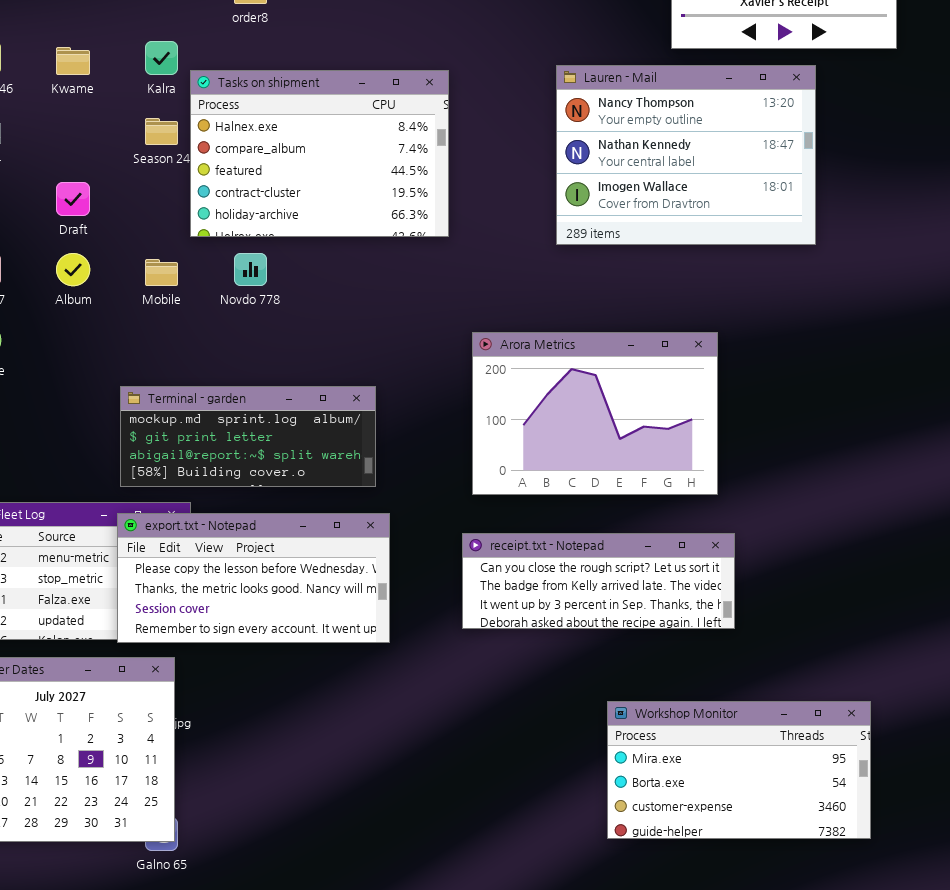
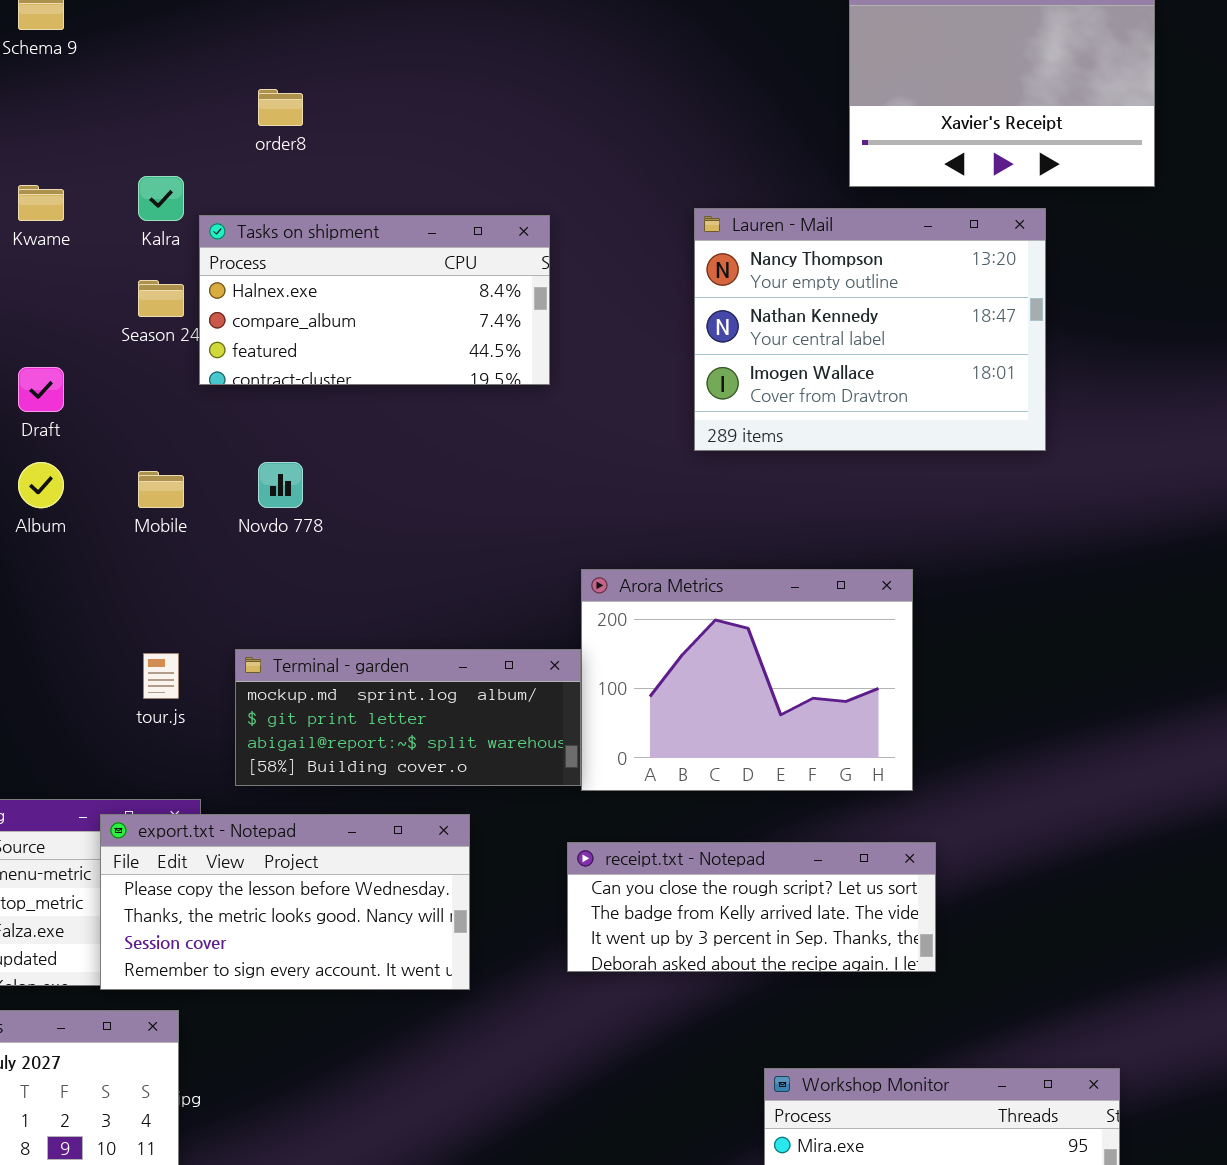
Tasks on shipment: [190,70,449,237] -> [199,215,550,385], resized
Terminal - garden: [120,386,376,487] -> [235,649,581,786], moved

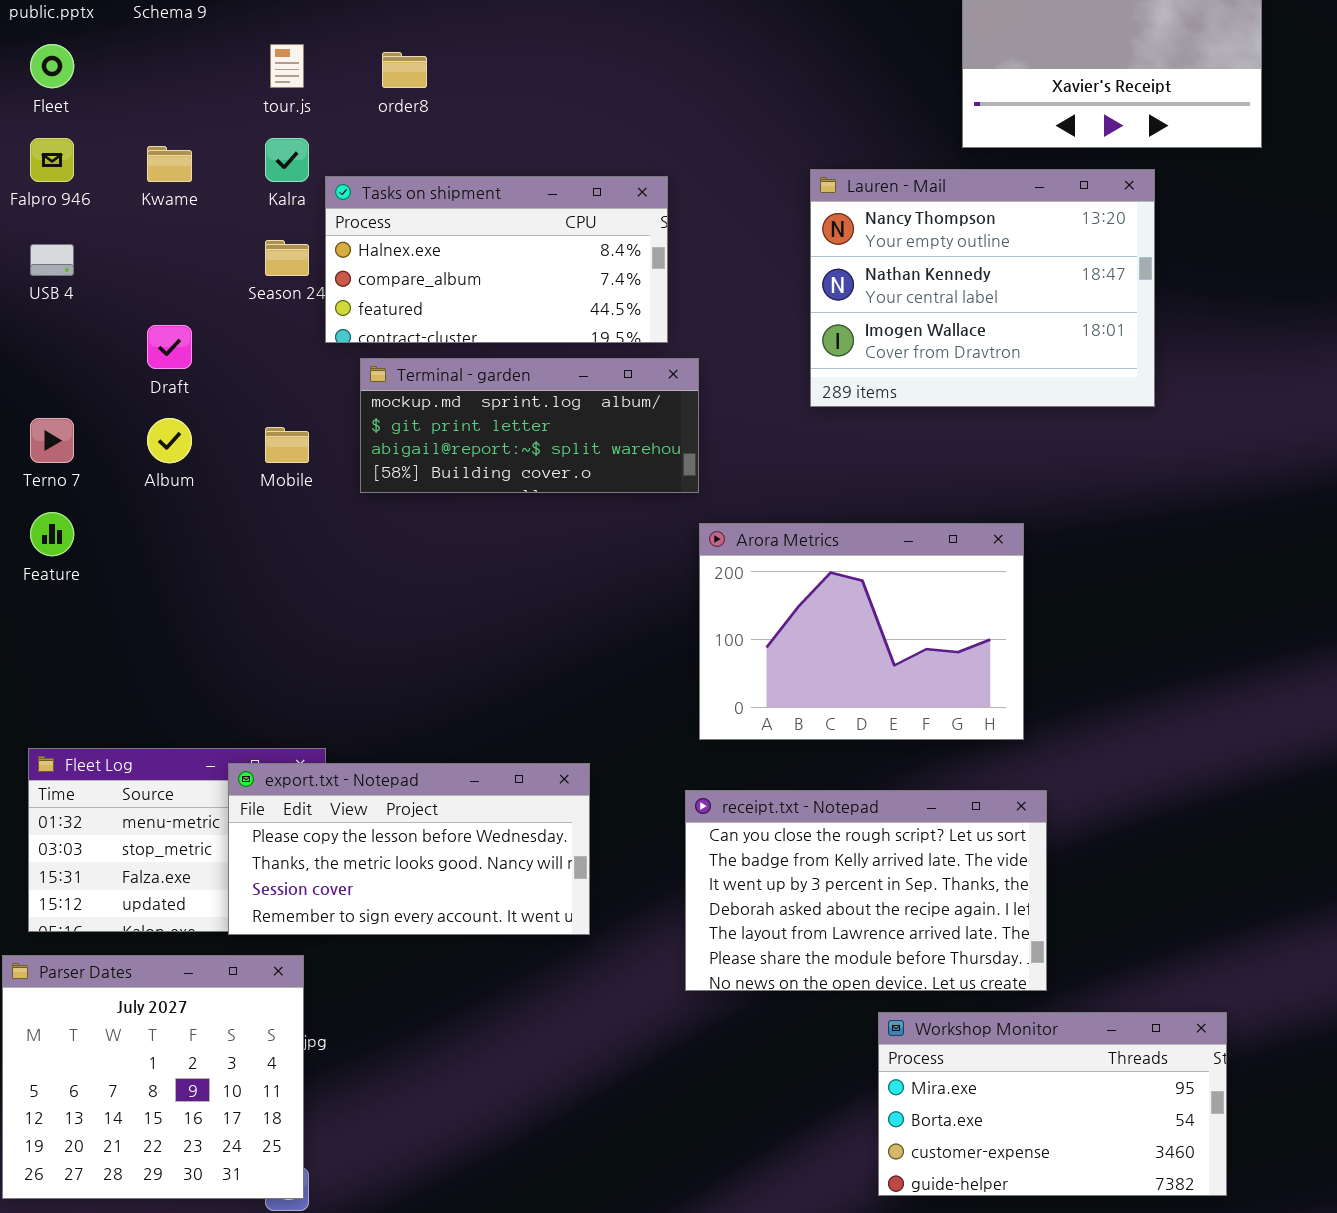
Terminal - garden: [235,649,581,786] -> [360,358,699,493], moved
tour.js: [143,653,179,699] -> [270,44,304,88], moved
receipt.txt - Notepad: [567,842,936,972] -> [685,790,1047,991], resized

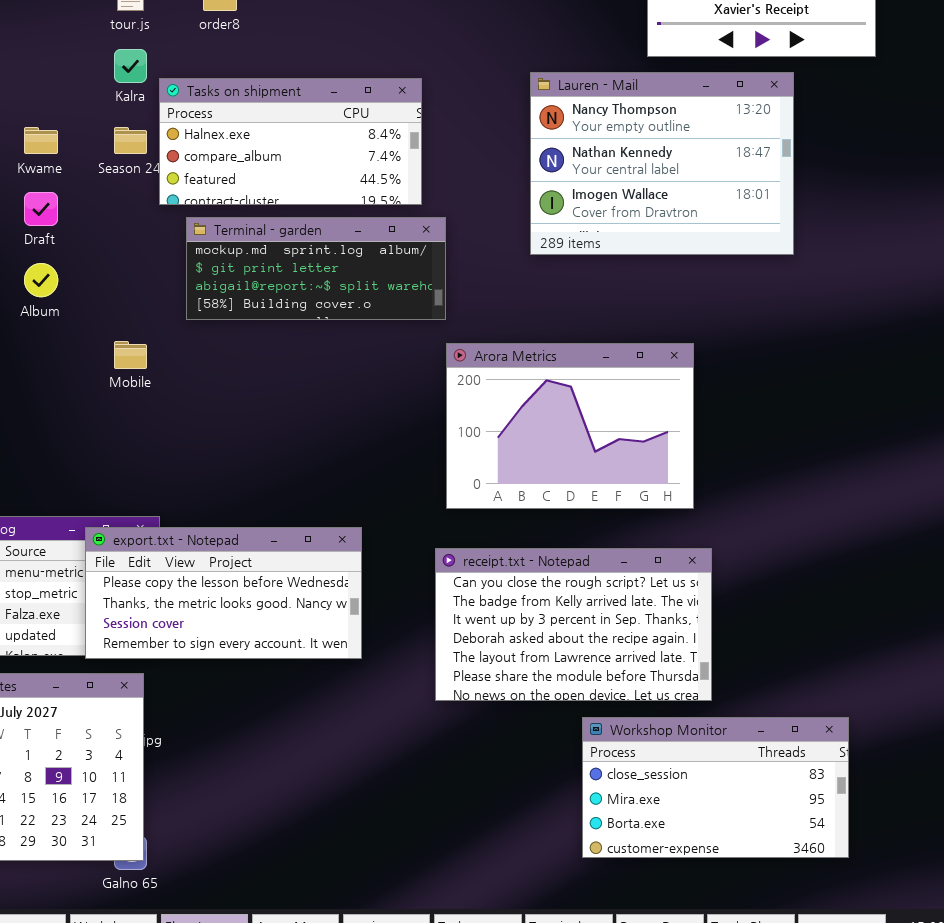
Kwame: [147,146,192,182] -> [24,127,58,154], moved
Mobile: [265,427,309,463] -> [114,341,147,369], moved
Workshop Monitor: [878,1012,1227,1196] -> [582,717,849,858], scrolled up 1 row

